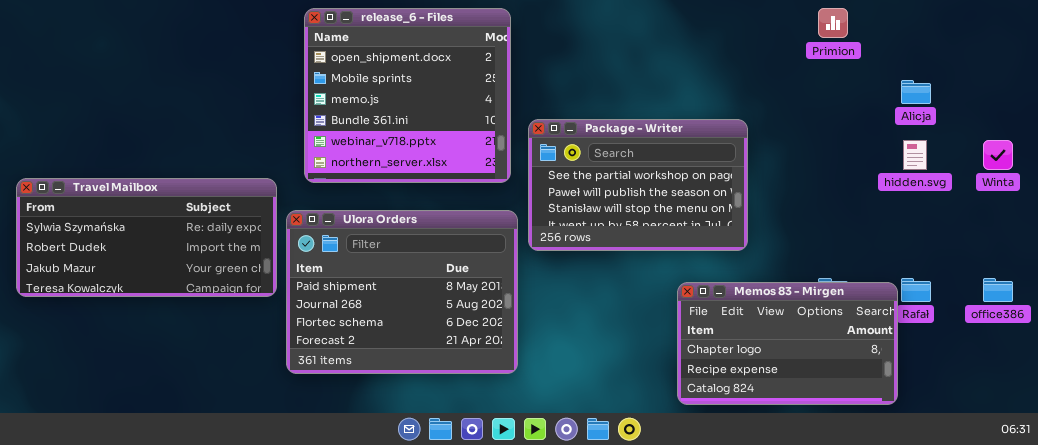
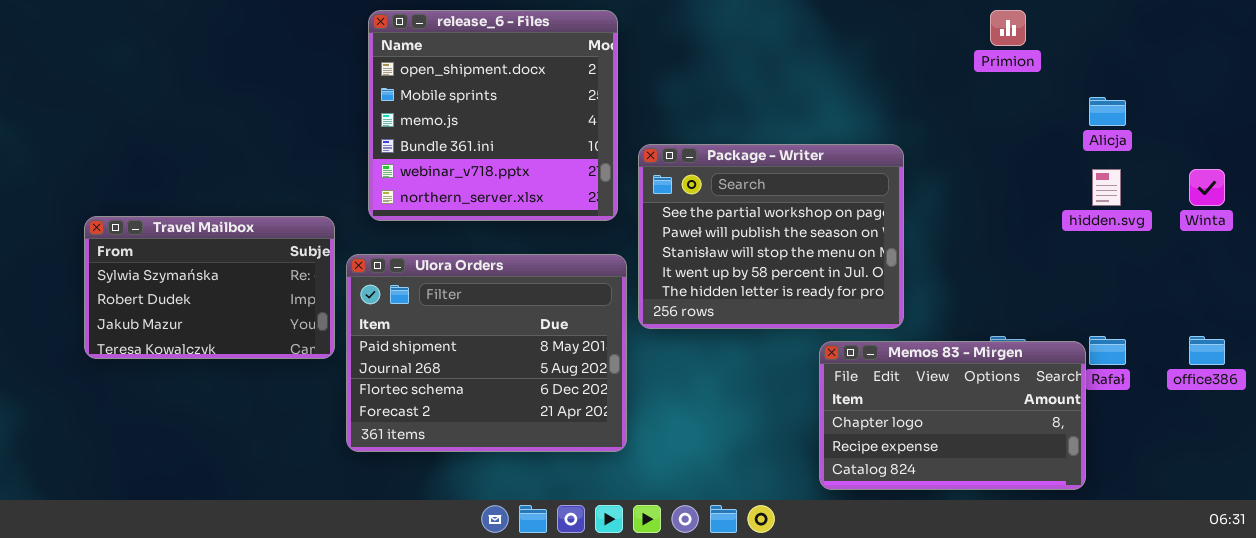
Package - Writer: [528,119,748,251] -> [638,144,904,329], resized
Travel Mailbox: [16,178,277,297] -> [84,216,335,359], resized

